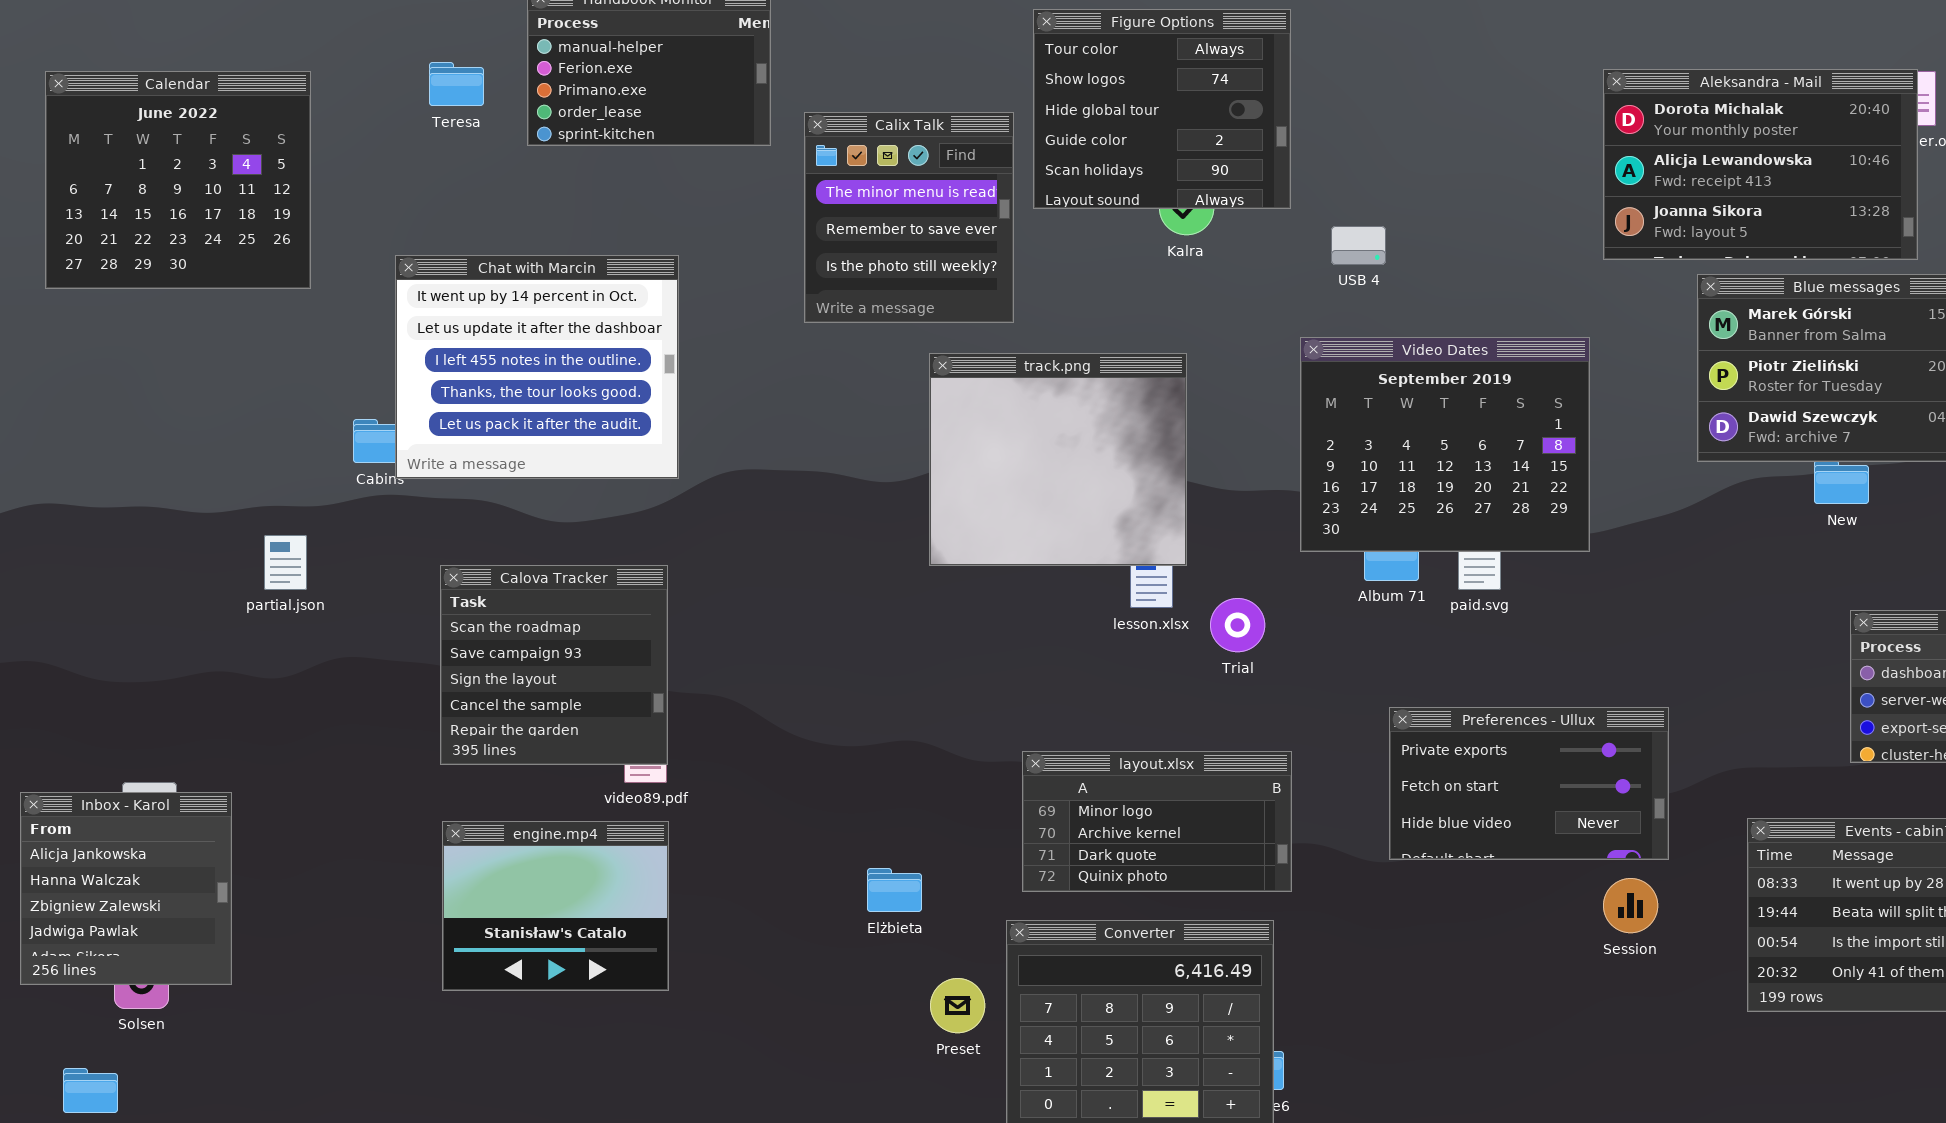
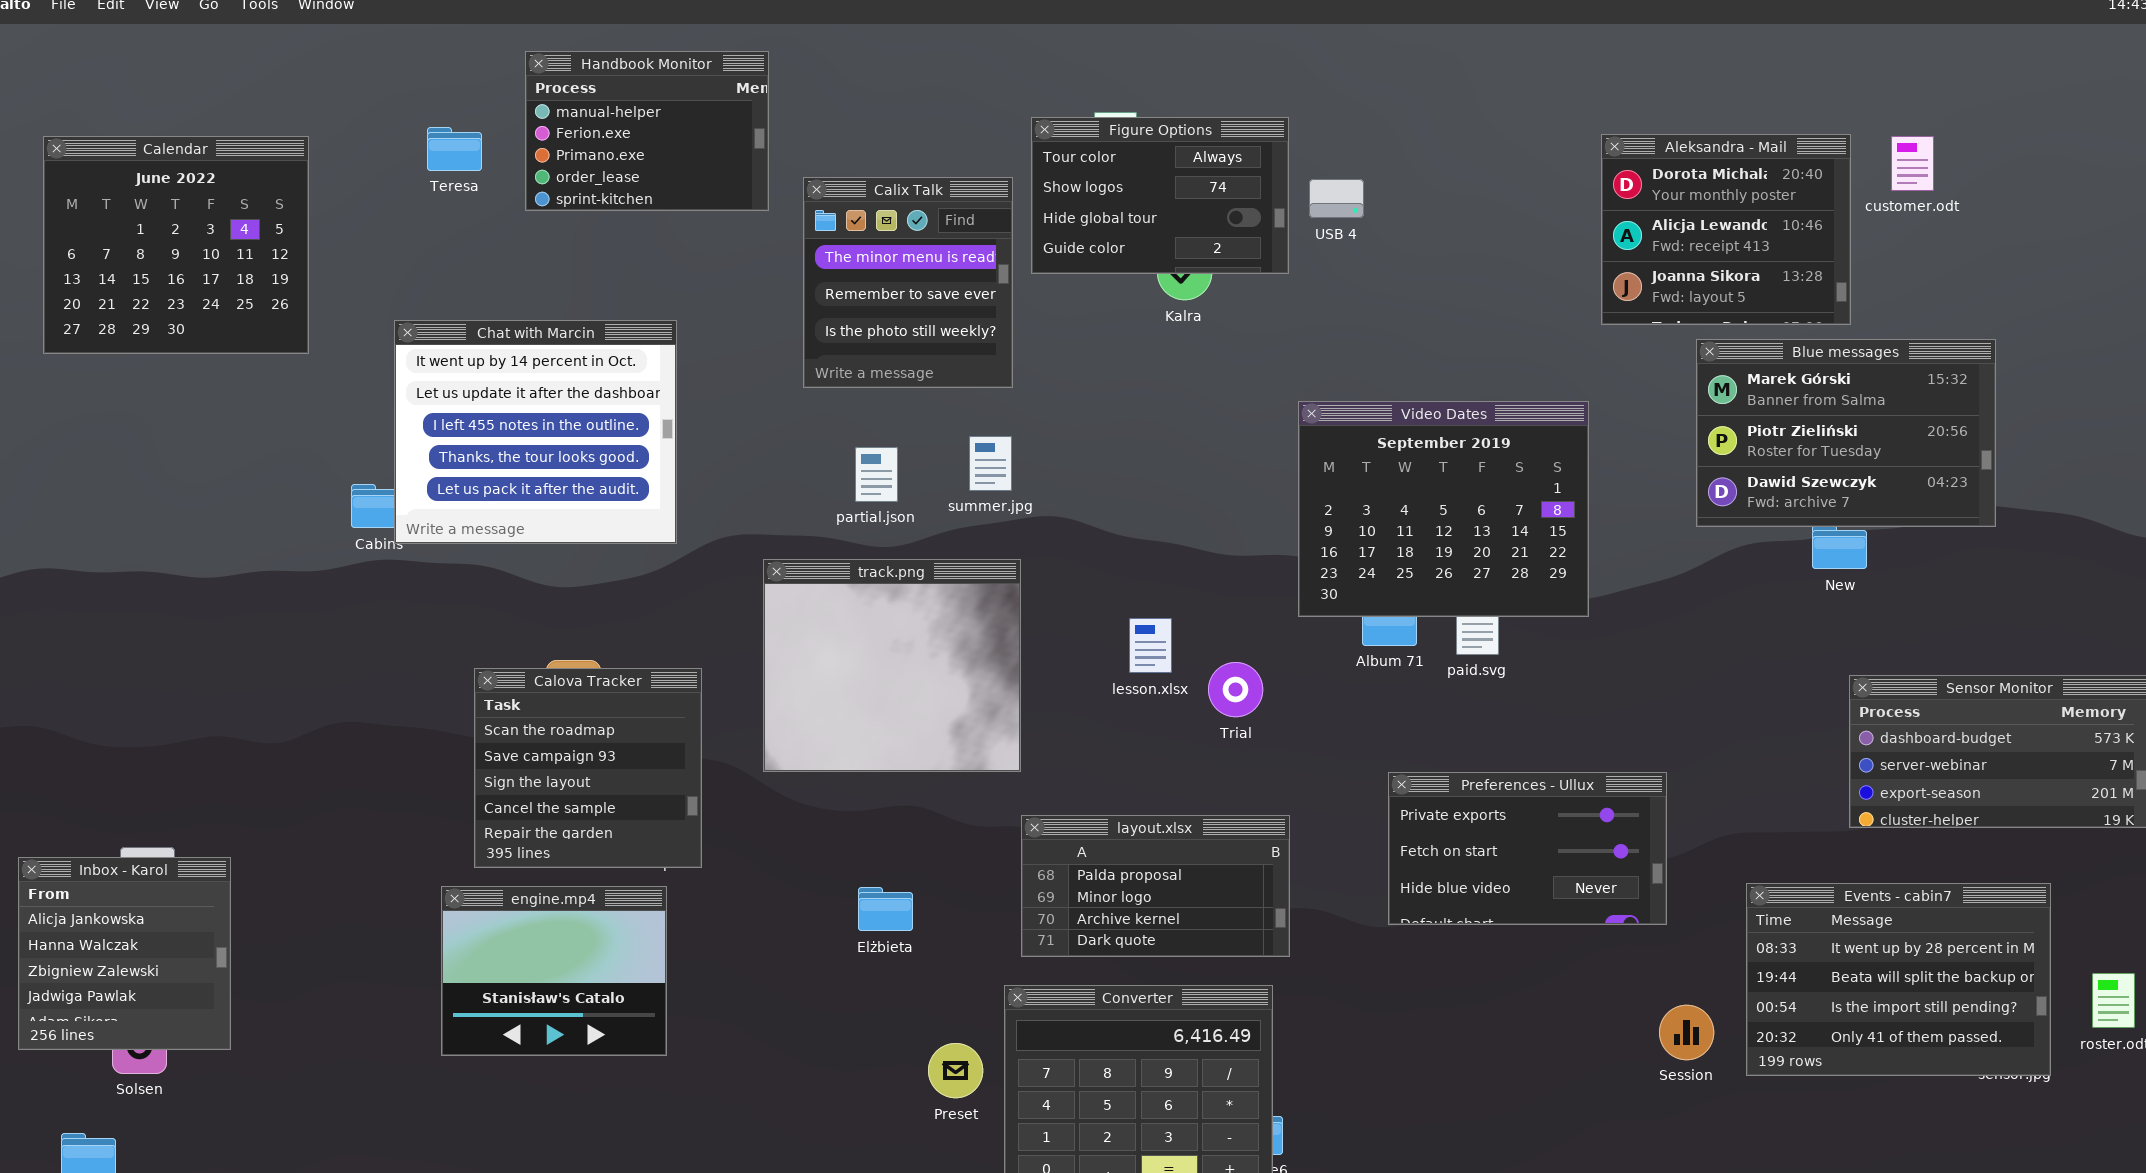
Figure Options: [1033,9,1291,209] -> [1031,117,1289,274], resized
Aleksandra - Mail: [1603,69,1918,260] -> [1601,134,1851,325], resized
USB 4: [1331,226,1386,265] -> [1309,179,1364,218], moved
track.png: [929,353,1187,566] -> [763,559,1021,772], moved
partial.json: [264,535,307,590] -> [855,447,898,502], moved
Calova Tracker: [440,565,668,765] -> [474,668,702,868], moved
layout.xlsx: [1022,751,1292,892] -> [1021,815,1290,957], scrolled up 1 row
Elżbieta: [867,868,922,912] -> [858,887,913,931], moved
Session: [1603,878,1658,933] -> [1659,1005,1714,1060], moved

